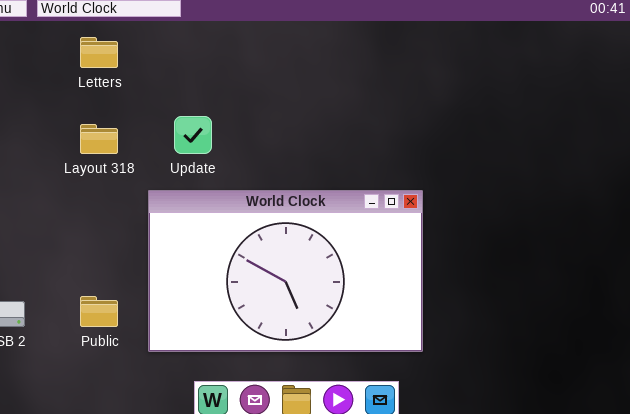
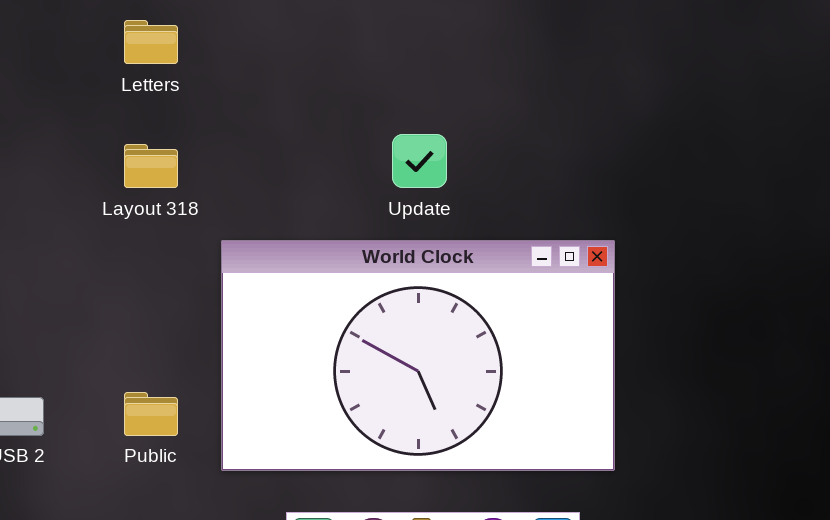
Update: [174,116,212,154] -> [392,134,447,188], moved

